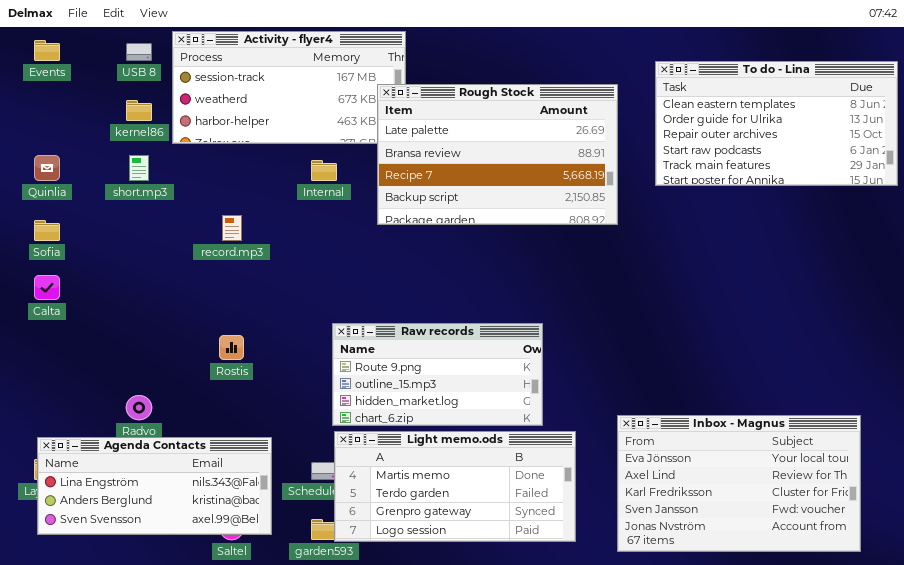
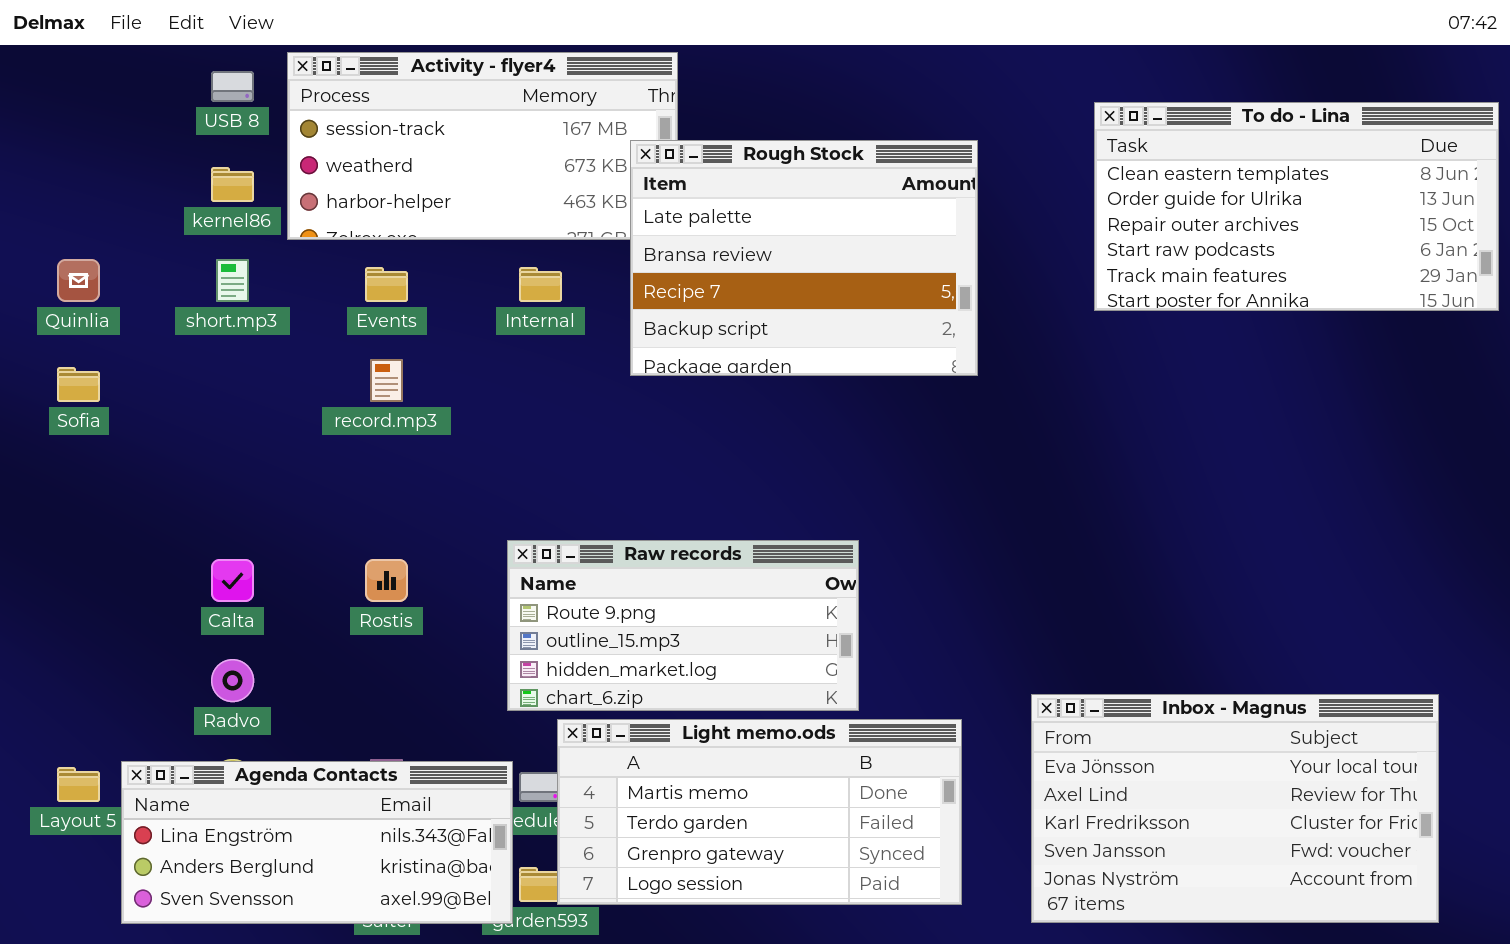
Events: [34,40,60,61] -> [365,267,408,302], moved
Rough Stock: [377,84,618,225] -> [630,140,978,376], resized
Calta: [34,275,60,300] -> [211,559,254,602], moved
Raw records: [332,323,543,426] -> [507,540,859,711], moved
Agenda Contacts: [37,437,272,535] -> [121,761,513,924], moved

